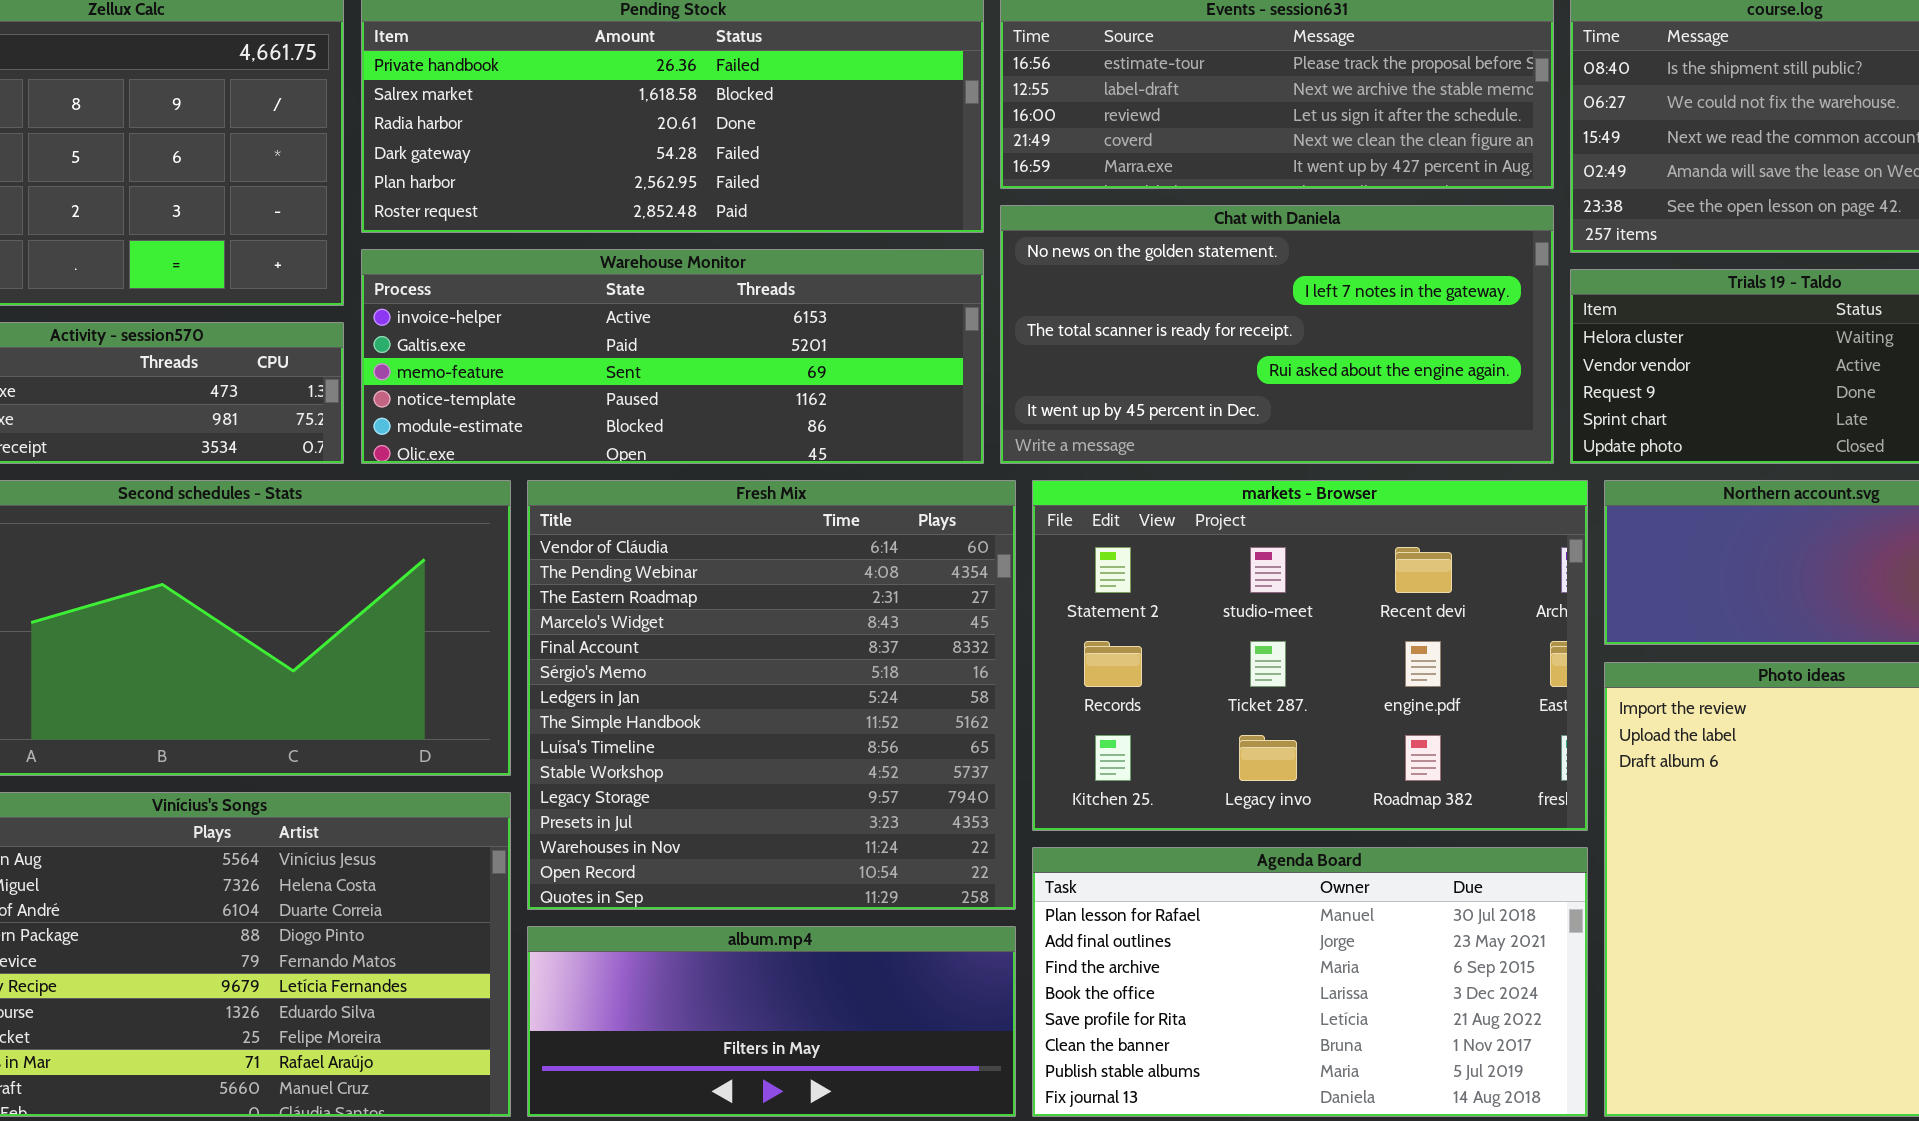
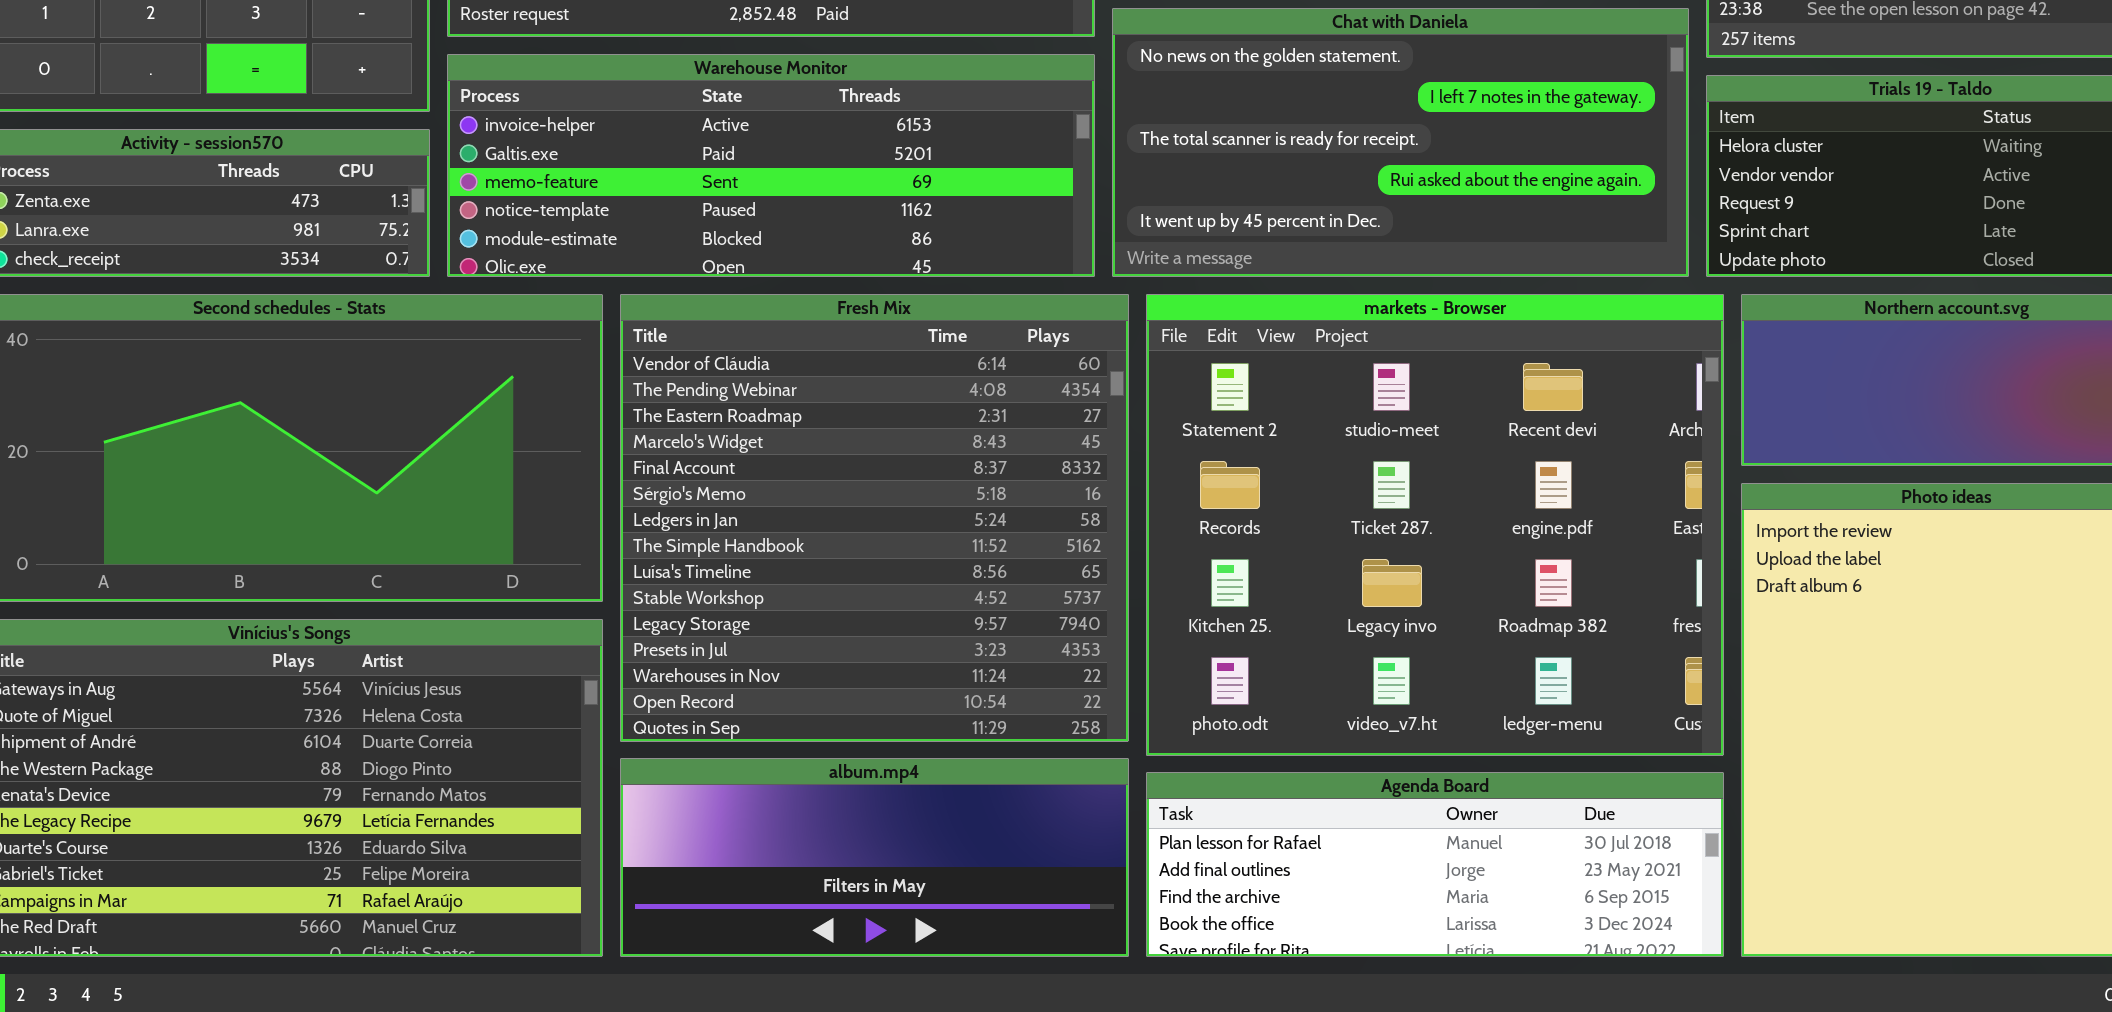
markets - Browser: [1032,480,1588,831] -> [1146,294,1724,756], resized
Agenda Board: [1032,847,1588,1117] -> [1146,772,1724,957], resized

